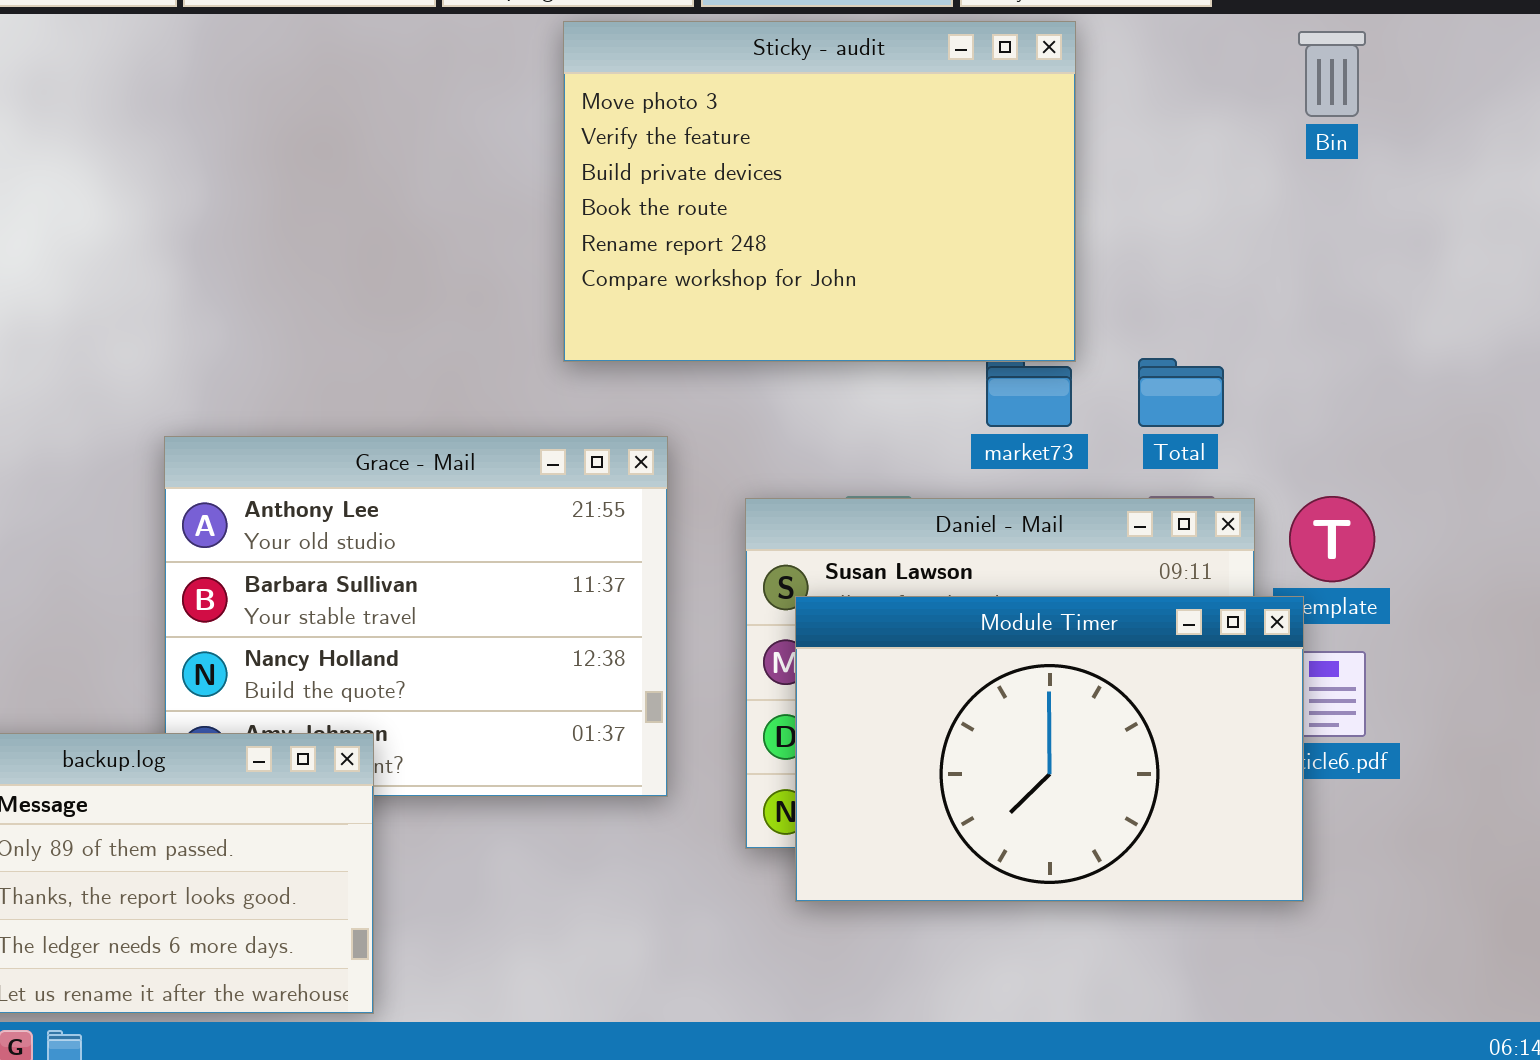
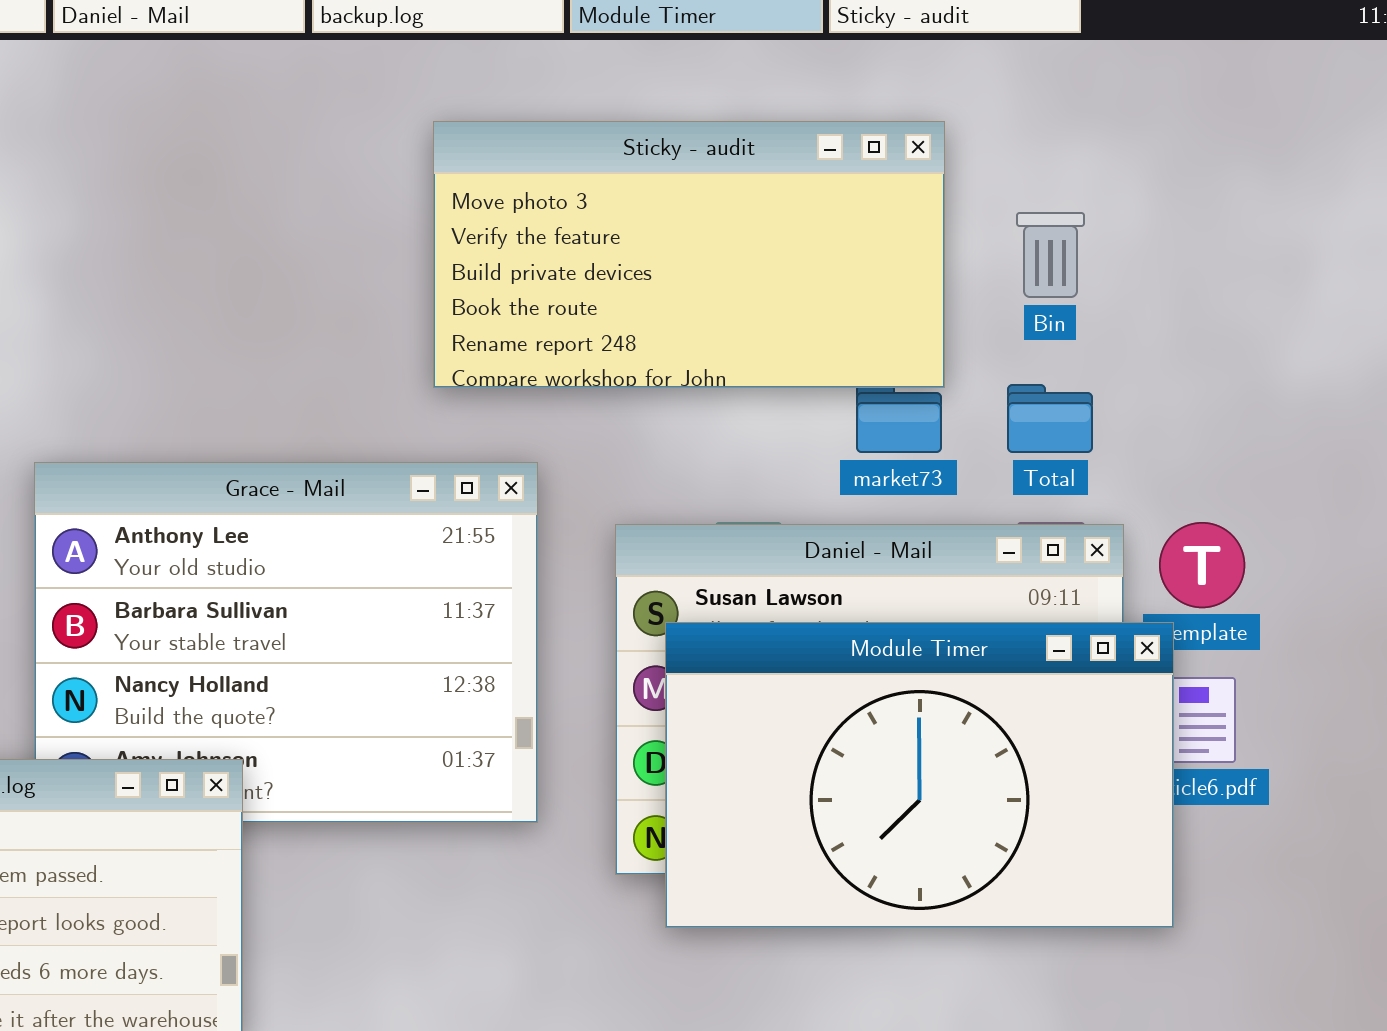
Sticky - audit: [563,21,1076,362] -> [433,121,945,388], resized
Bin: [1298,31,1366,117] -> [1016,212,1085,298], moved

